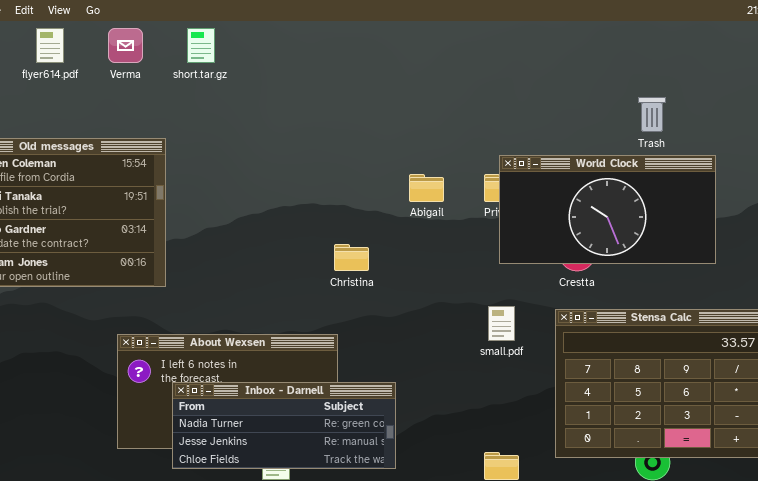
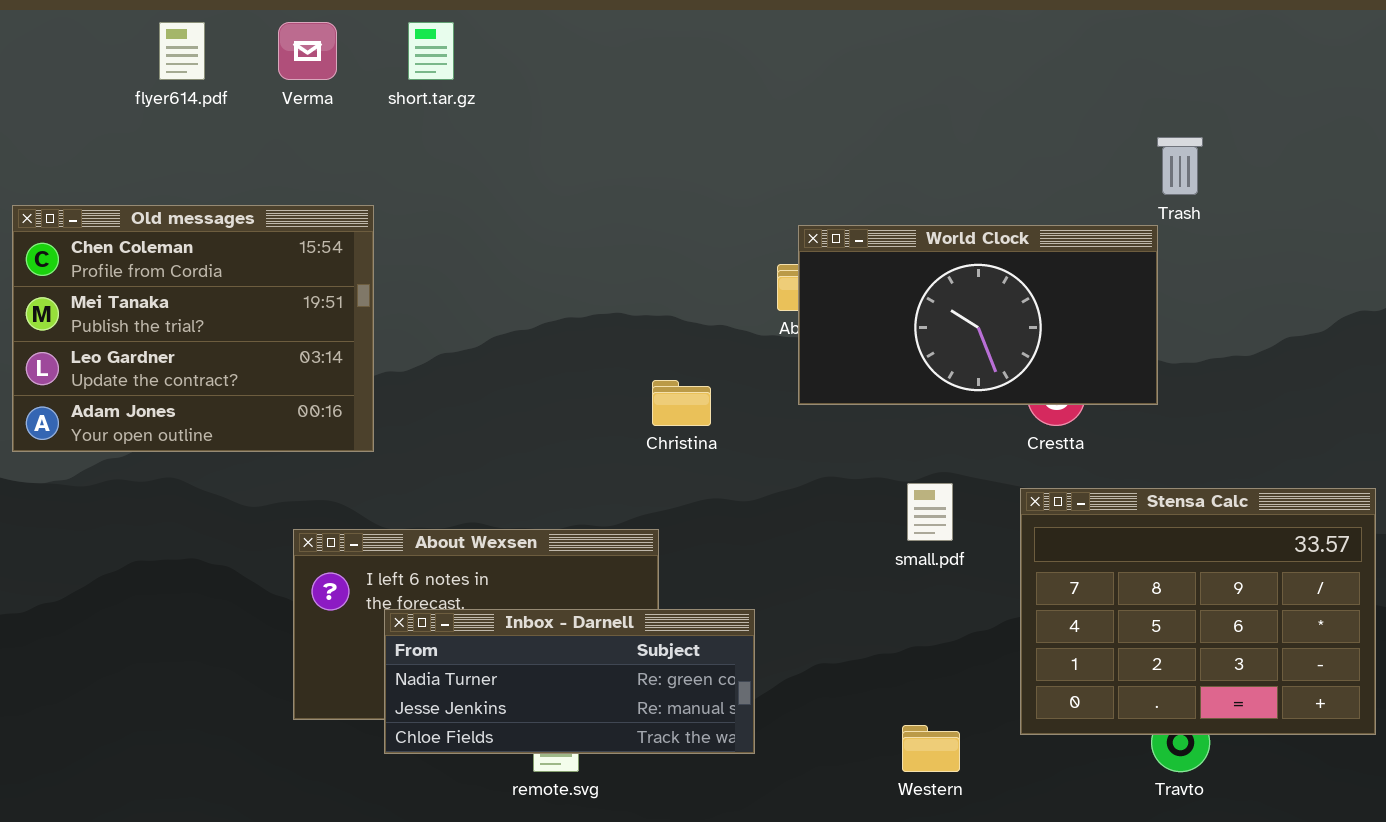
World Clock: [499,155,716,264] -> [798,225,1158,405], moved

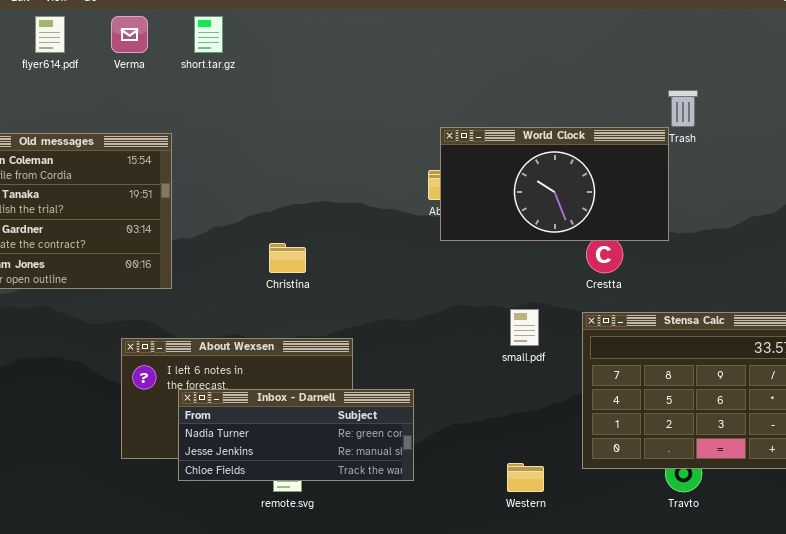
World Clock: [798,225,1158,405] -> [440,127,669,241], moved
Christina: [652,380,711,426] -> [269,243,306,273], moved

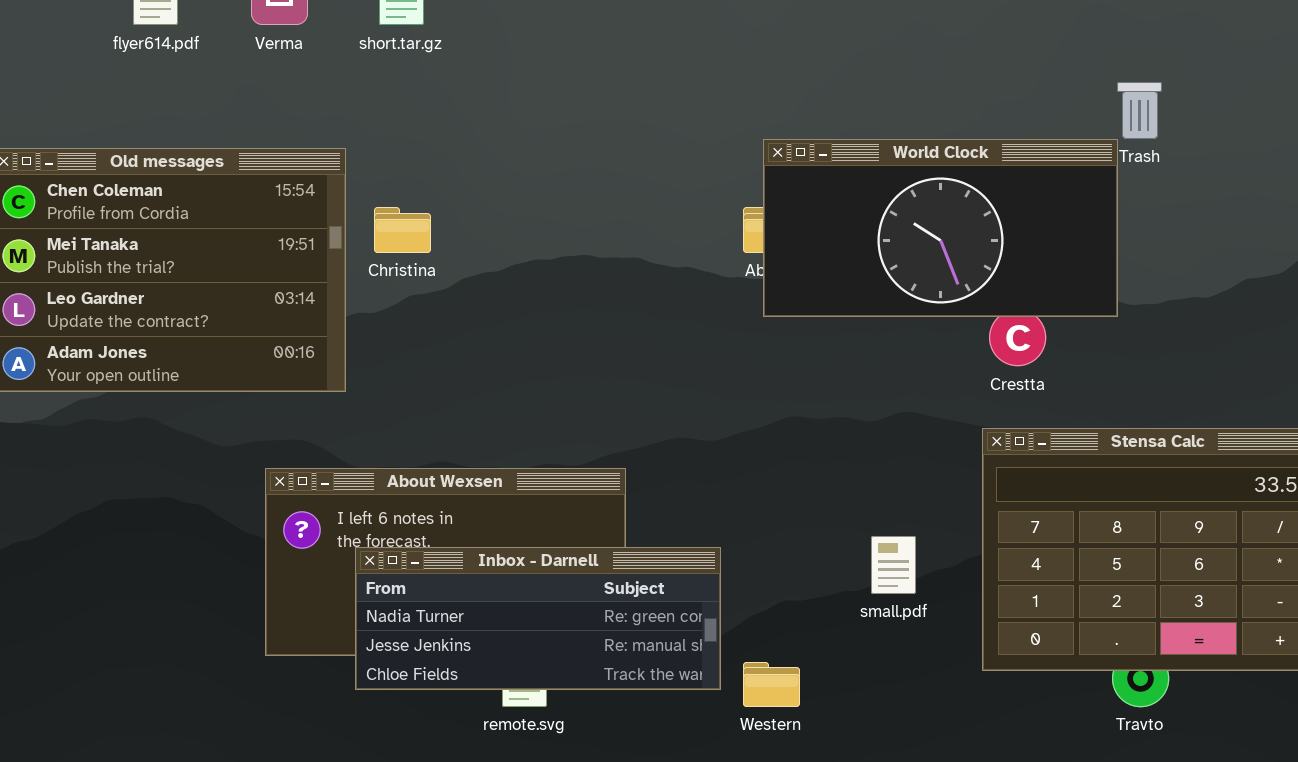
Christina: [269,243,306,273] -> [374,207,431,253], moved
small.pdf: [510,309,539,346] -> [871,536,916,594], moved
Western: [507,463,544,492] -> [743,662,800,707], moved

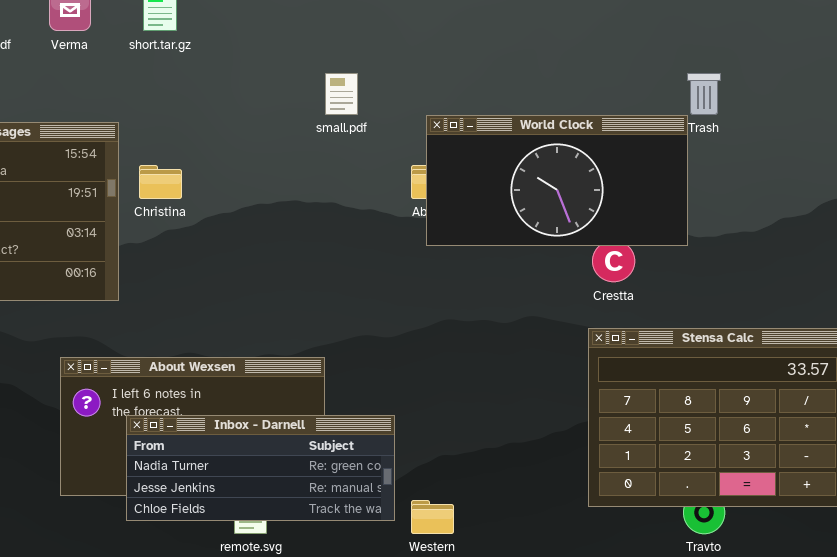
small.pdf: [871,536,916,594] -> [325,73,358,115], moved

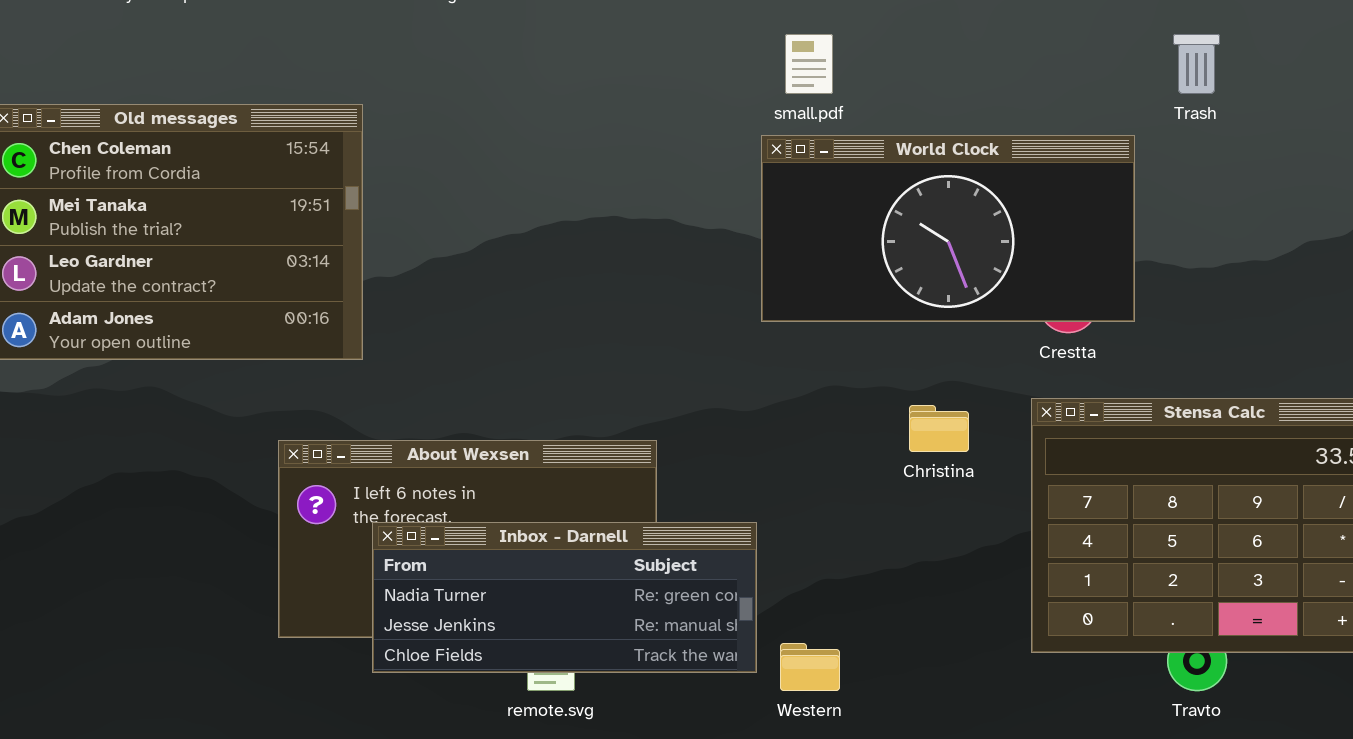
small.pdf: [325,73,358,115] -> [785,34,833,94], moved
World Clock: [426,115,688,246] -> [761,135,1135,322], moved
Christina: [139,165,182,199] -> [909,405,969,452], moved

